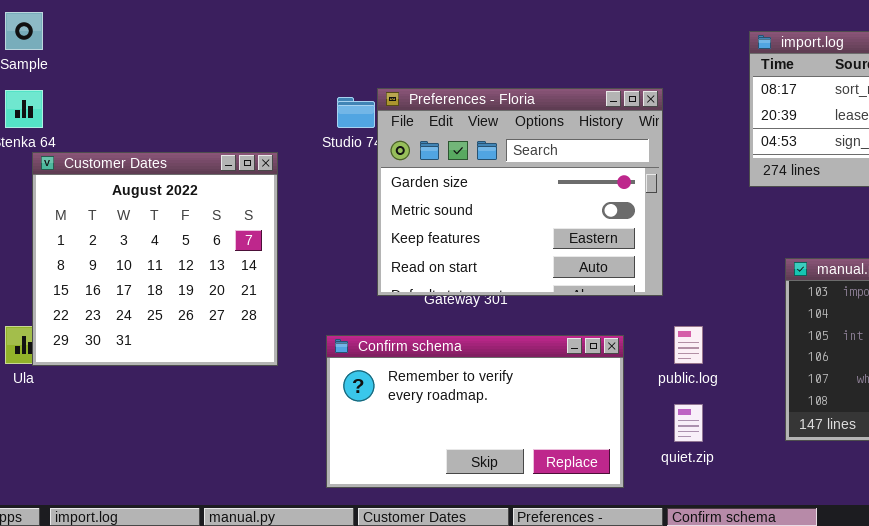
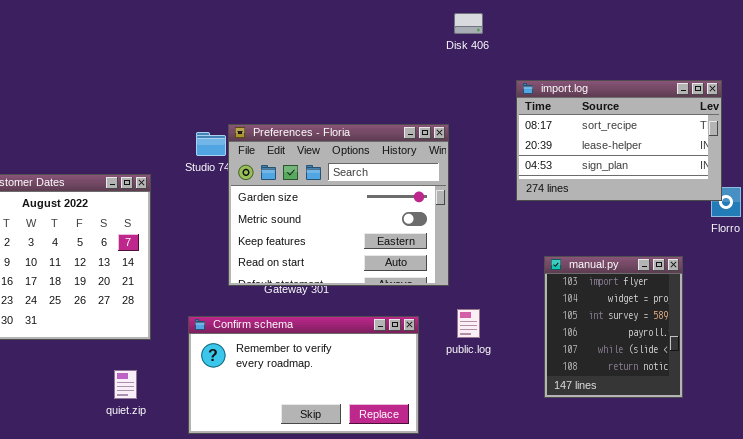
quiet.zip: [674,404,703,442] -> [114,370,137,399], moved

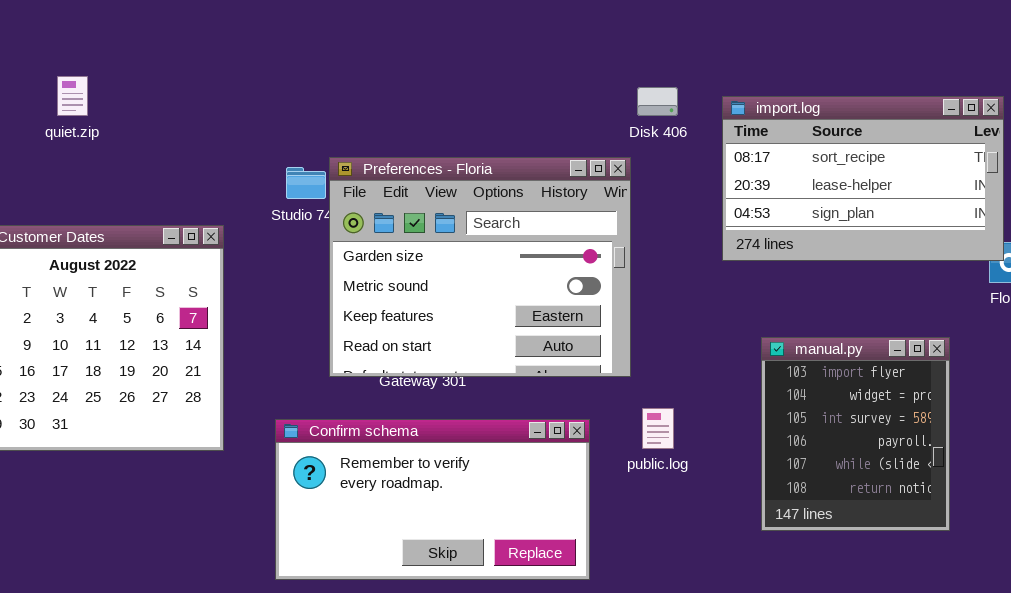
Disk 406: [454,13,483,34] -> [637,87,678,116], moved
quiet.zip: [114,370,137,399] -> [57,76,88,116], moved

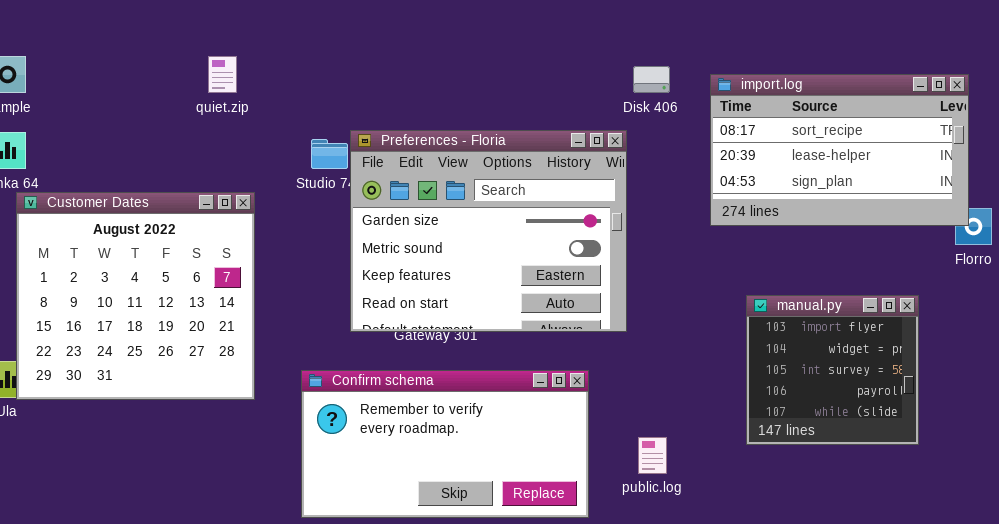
quiet.zip: [57,76,88,116] -> [208,56,237,93], moved
manual.py: [761,337,950,531] -> [746,295,919,445], resized
public.log: [642,408,674,449] -> [638,437,667,474], moved

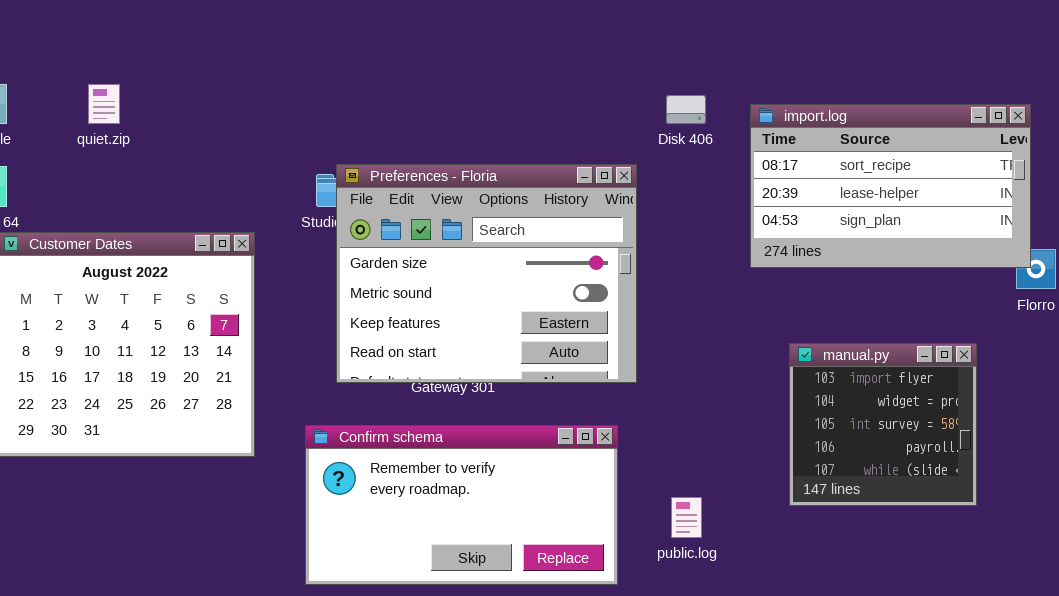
quiet.zip: [208,56,237,93] -> [88,84,120,124], moved
Preferences - Floria: [350,130,627,332] -> [336,164,637,383], moved

